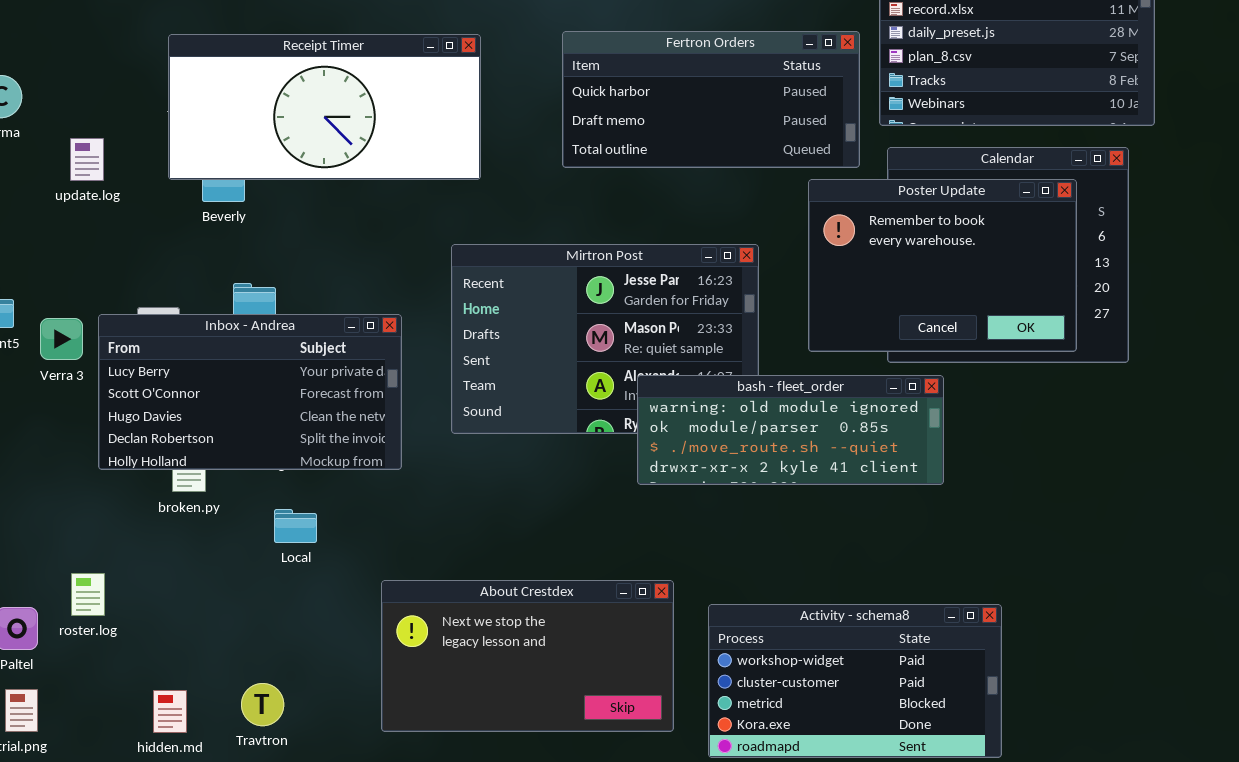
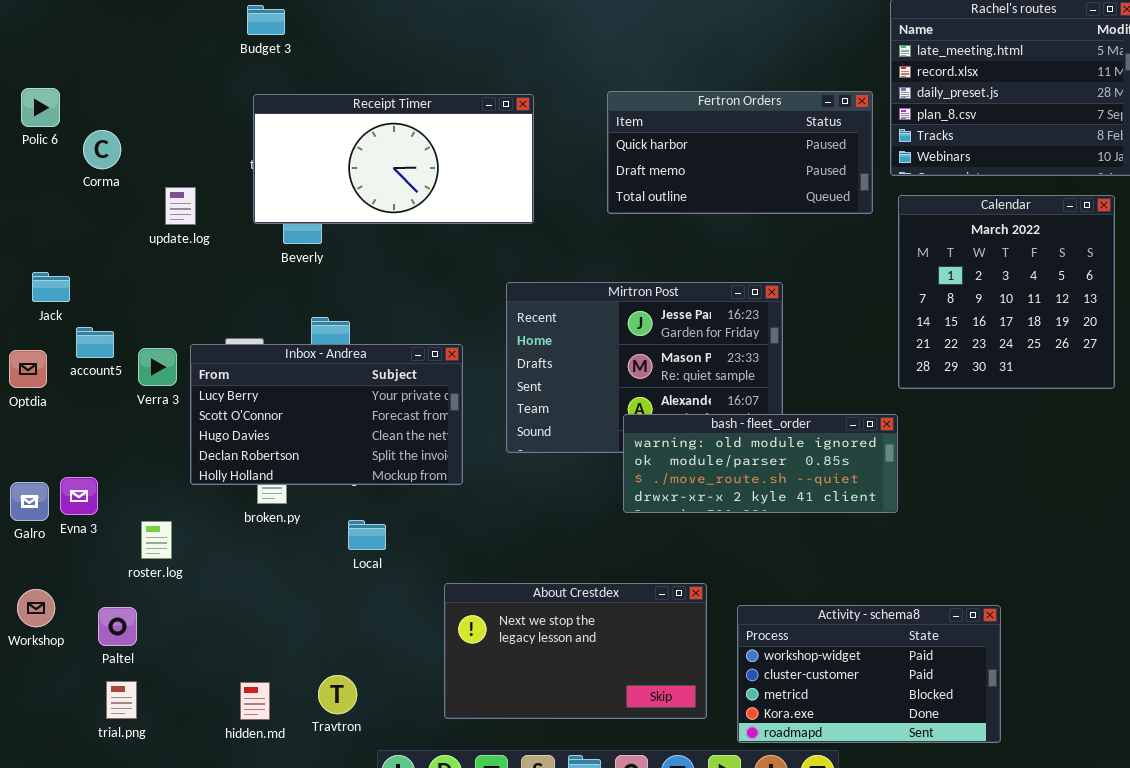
Poster Update: [808,179,1077,352] -> none, closed
bash - fleet_order: [637,375,944,485] -> [623,414,898,513], moved
roster.log: [71,573,105,616] -> [141,521,172,559], moved

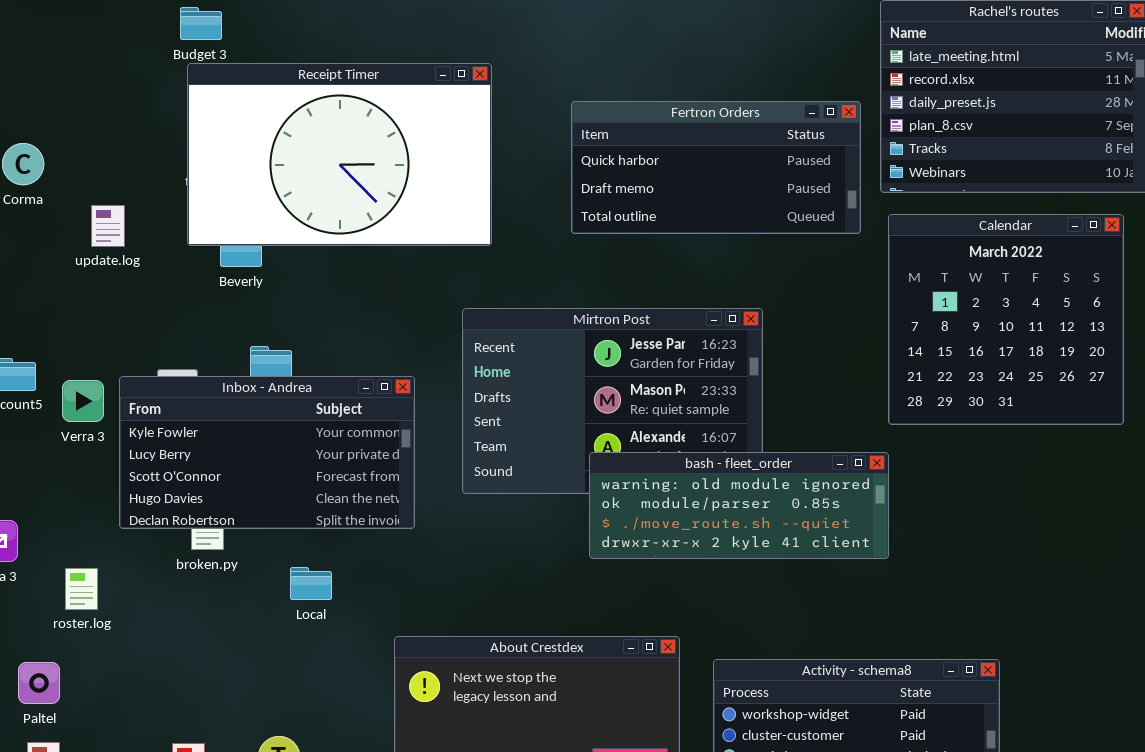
Receipt Timer: [253,94,534,224] -> [187,63,492,246], resized
Inbox - Andrea: [190,344,463,485] -> [119,376,415,529], scrolled up 1 row

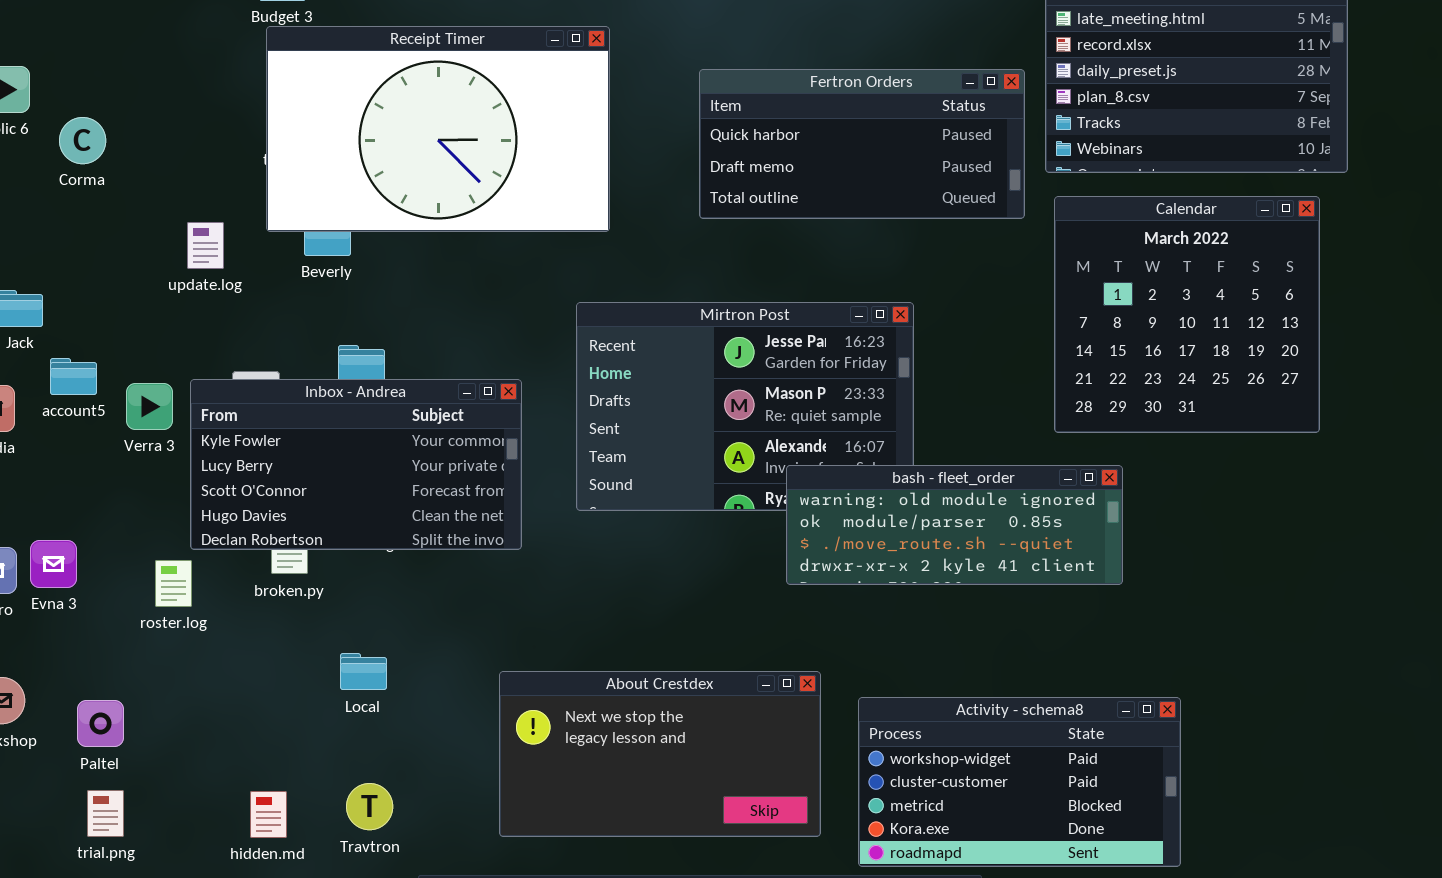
update.log: [91,205,125,247] -> [187,222,224,269], moved
bash - fleet_order: [589,452,889,559] -> [786,465,1123,585], moved
Local: [290,567,332,600] -> [340,653,387,690], moved
roster.log: [65,568,98,610] -> [155,560,192,607], moved

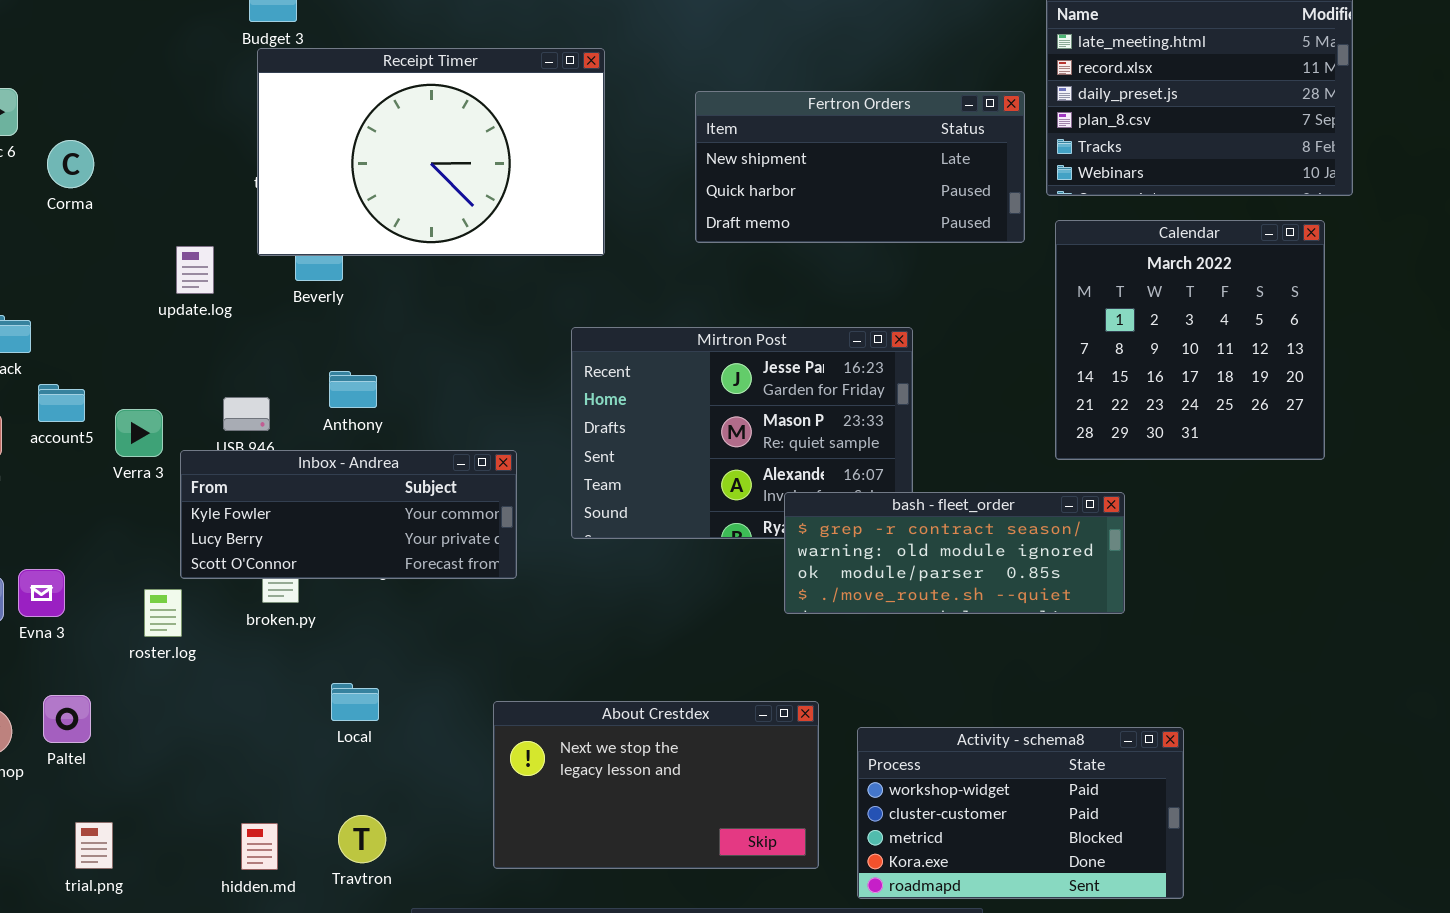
Fertron Orders: [699,69,1025,219] -> [695,91,1025,243], scrolled up 1 row
Inbox - Andrea: [190,379,522,550] -> [180,450,517,579], resized
bash - fleet_order: [786,465,1123,585] -> [784,492,1125,614], scrolled up 1 row
Paltel: [77,700,124,747] -> [43,695,91,743], moved

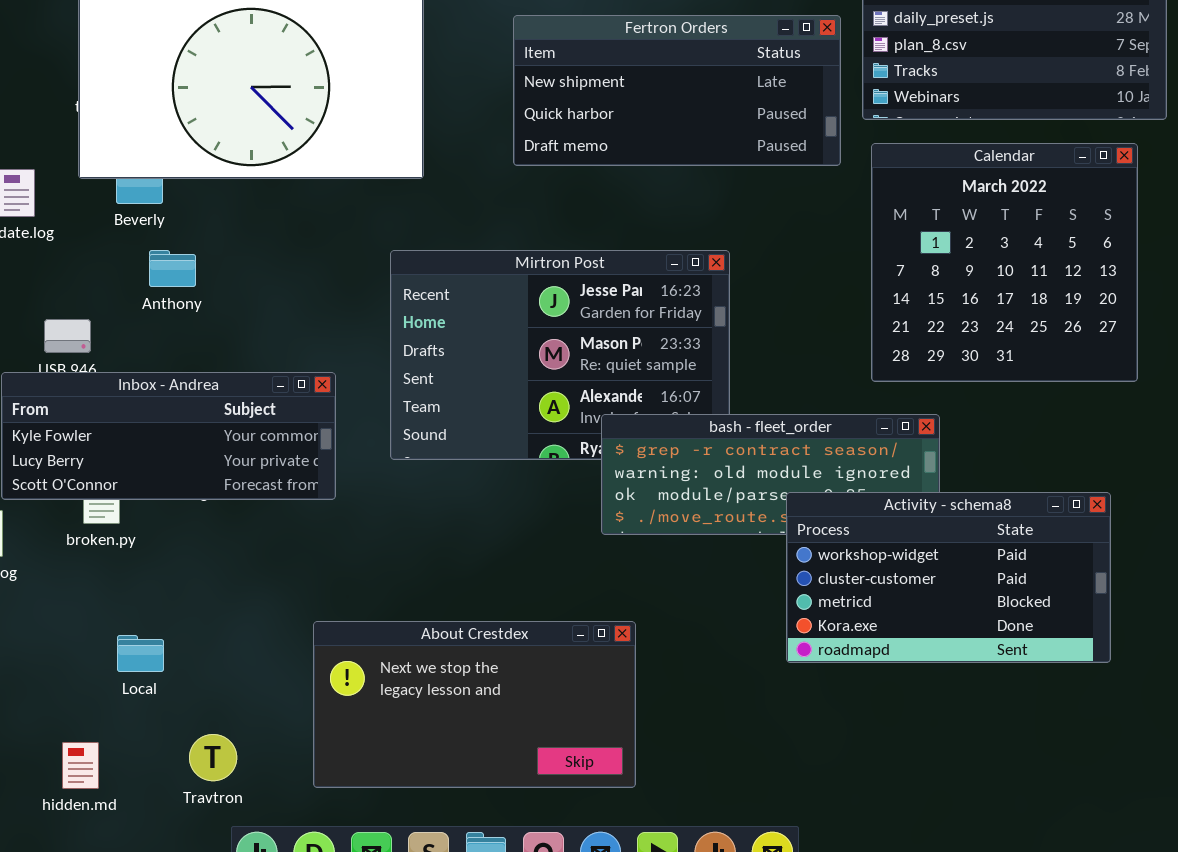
Anthony: [329,371,377,408] -> [149,250,196,287], moved
Local: [331,683,379,721] -> [117,635,164,672], moved
Activity - schema8: [857,727,1184,899] -> [786,492,1111,663], moved
Travtron: [338,815,386,863] -> [189,734,237,781], moved

